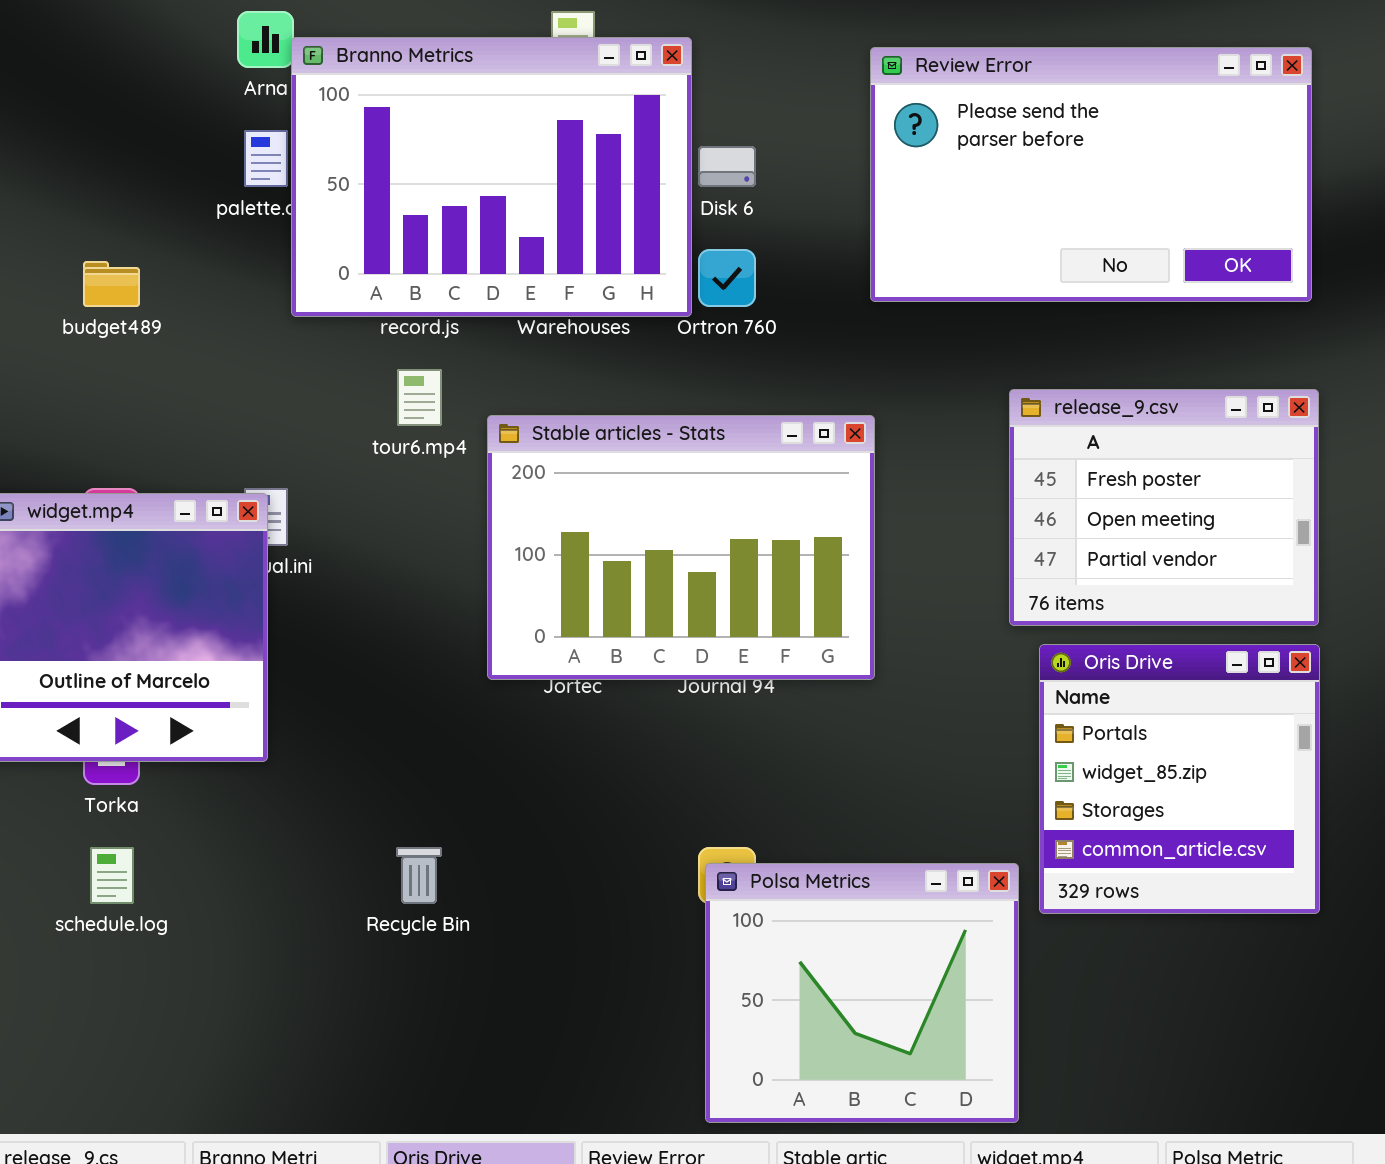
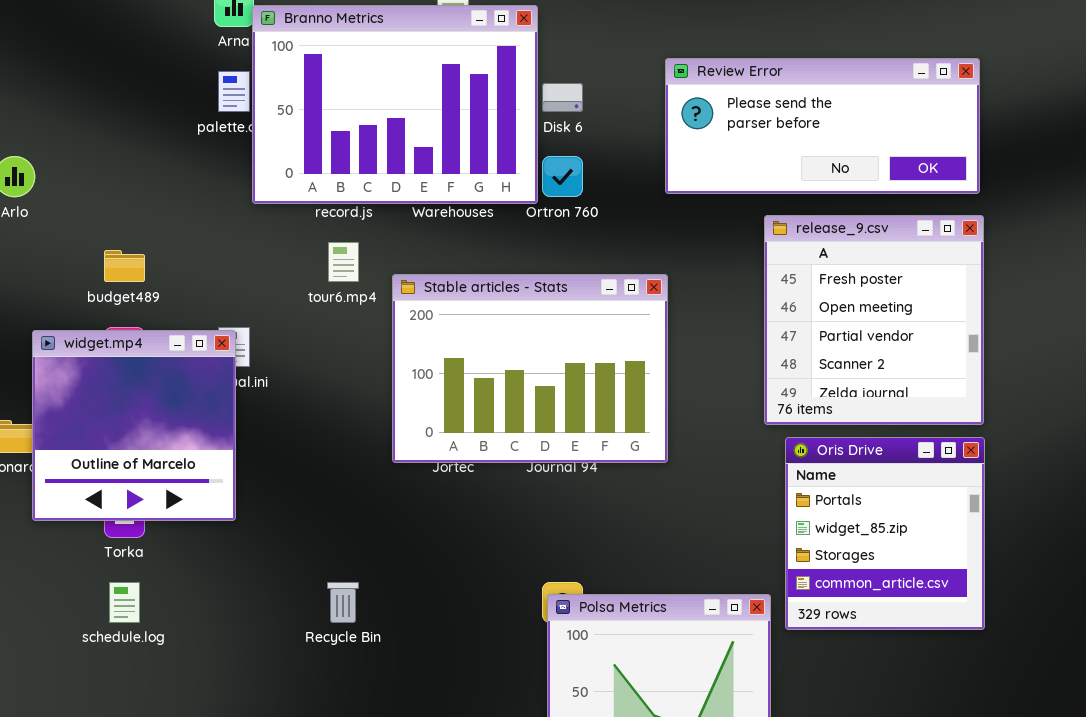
Review Error: [870,47,1312,302] -> [665,58,980,194], resized
budget489: [83,261,140,307] -> [104,250,145,282], moved
release_9.csv: [1009,389,1319,626] -> [764,215,984,425], resized

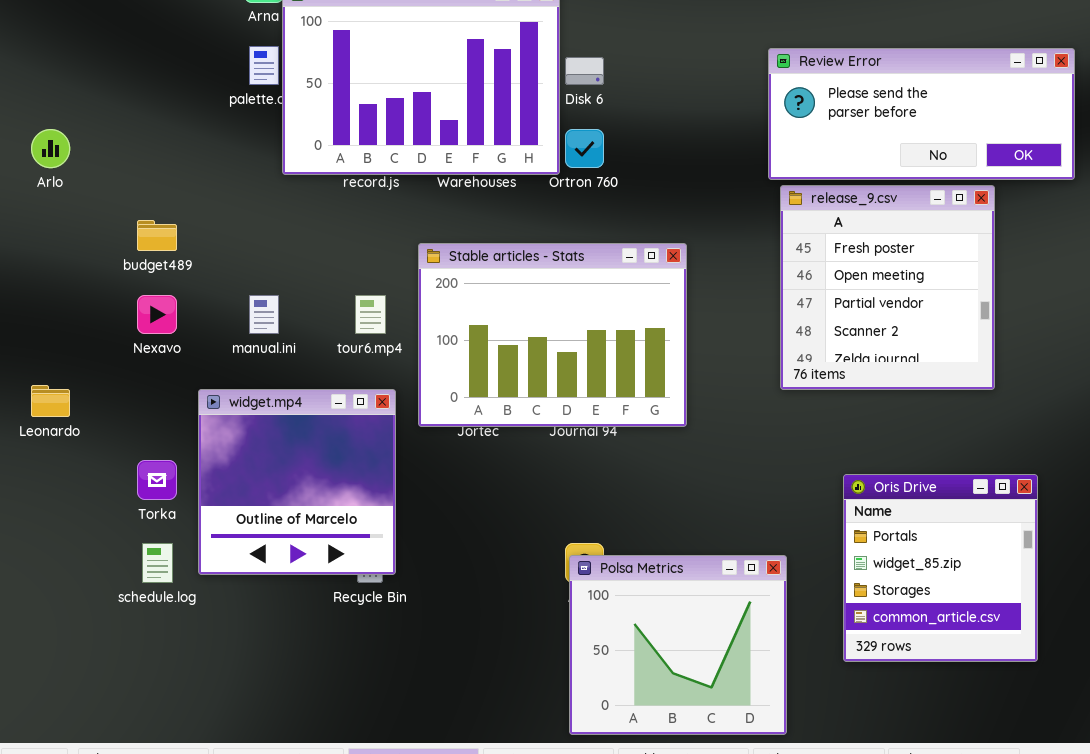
Review Error: [665,58,980,194] -> [768,48,1075,180], moved
tour6.mp4: [328,242,359,282] -> [355,295,386,334], moved
widget.mp4: [32,330,236,521] -> [198,389,396,575], moved
Oris Drive: [785,437,985,630] -> [843,474,1038,662], moved

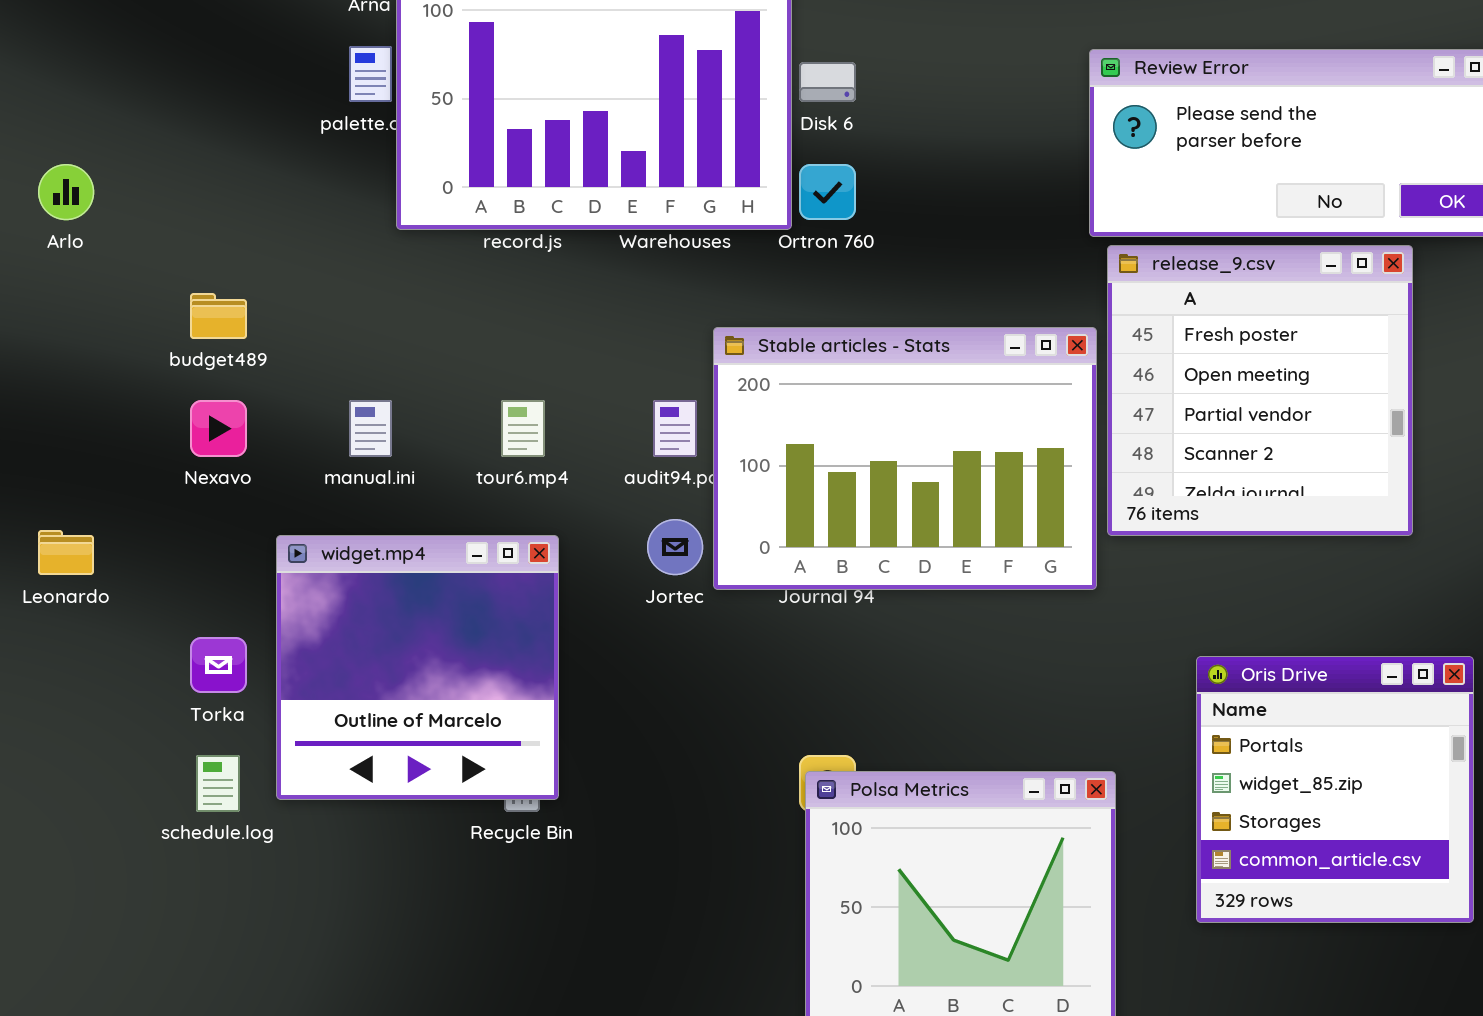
Stable articles - Stats: [418,243,687,427] -> [713,327,1097,590], moved

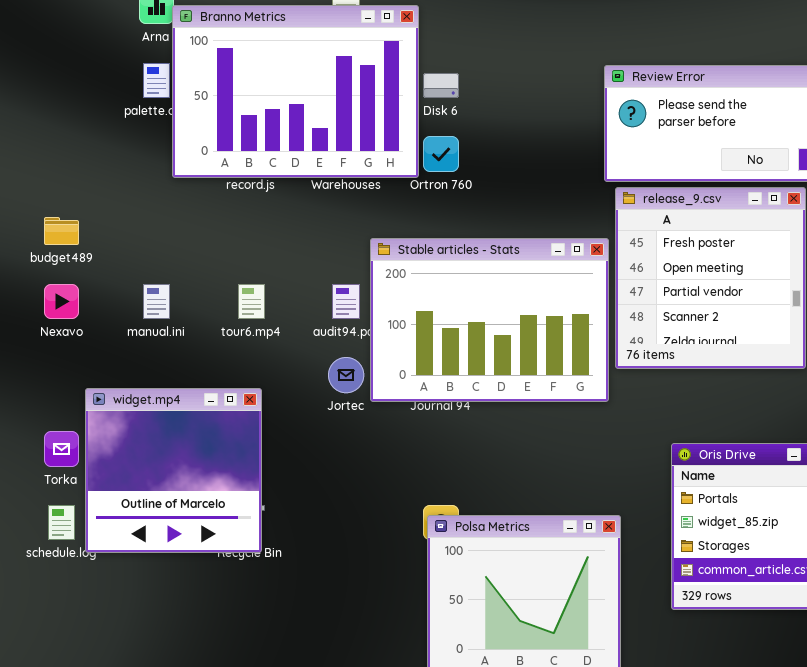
widget.mp4: [276,535,559,800] -> [85,388,262,553], moved

